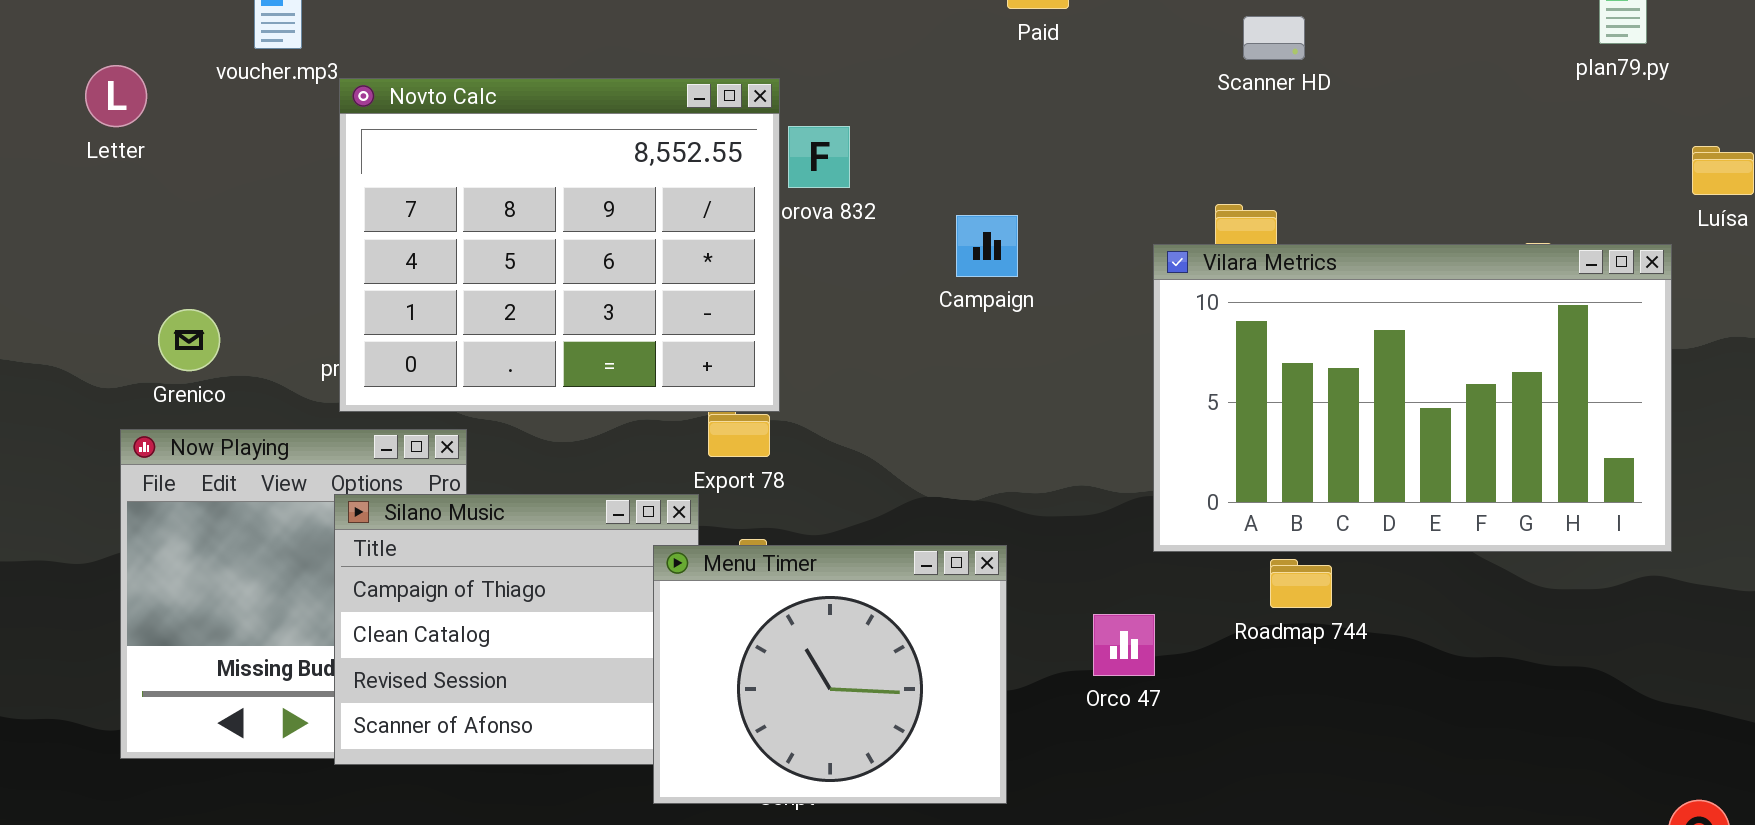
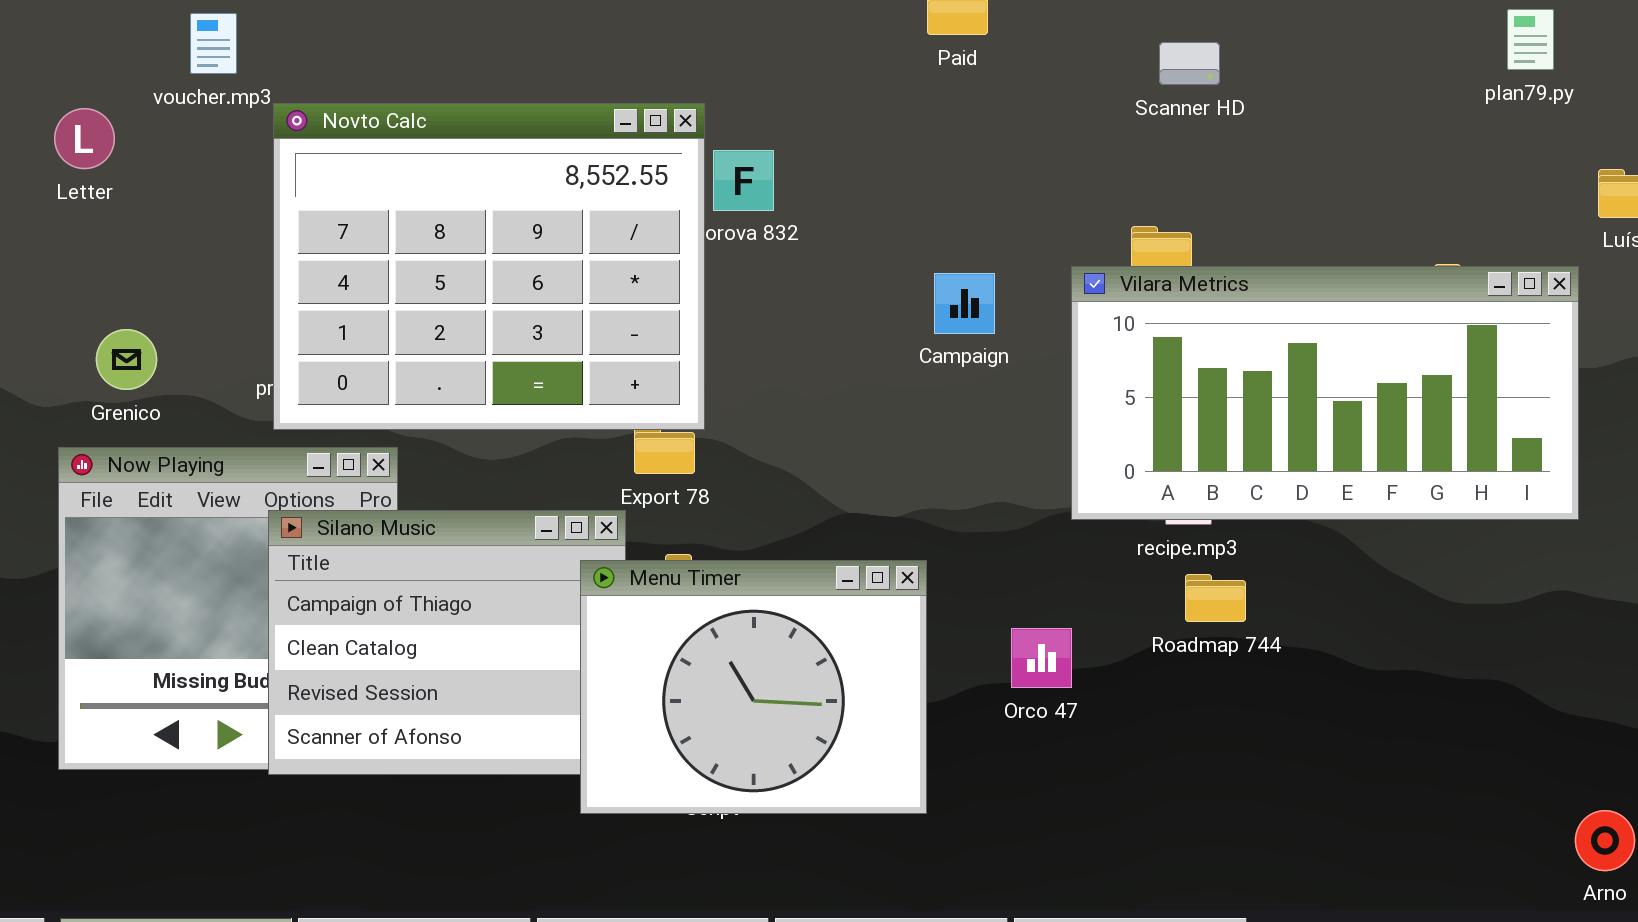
Letter: [85,65,147,127] -> [54,108,115,169], moved
Campaign: [956,215,1018,277] -> [934,273,995,334], moved
Vilara Metrics: [1153,244,1672,552] -> [1071,266,1579,520], resized

